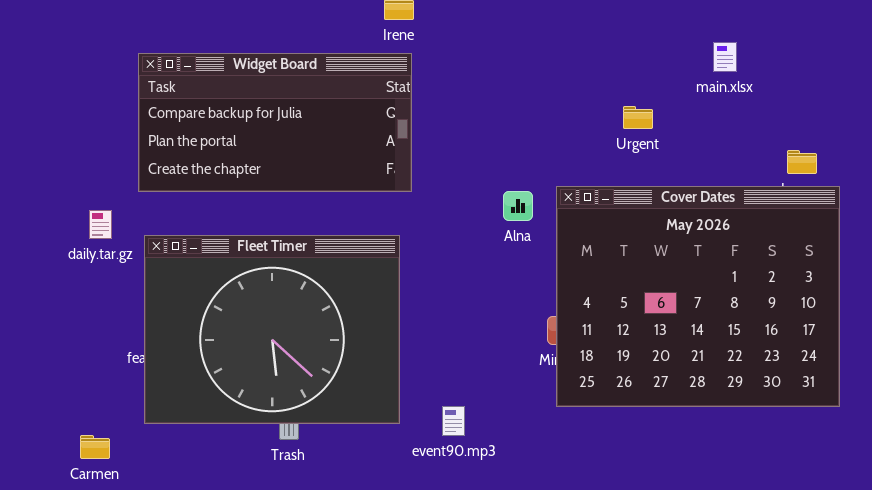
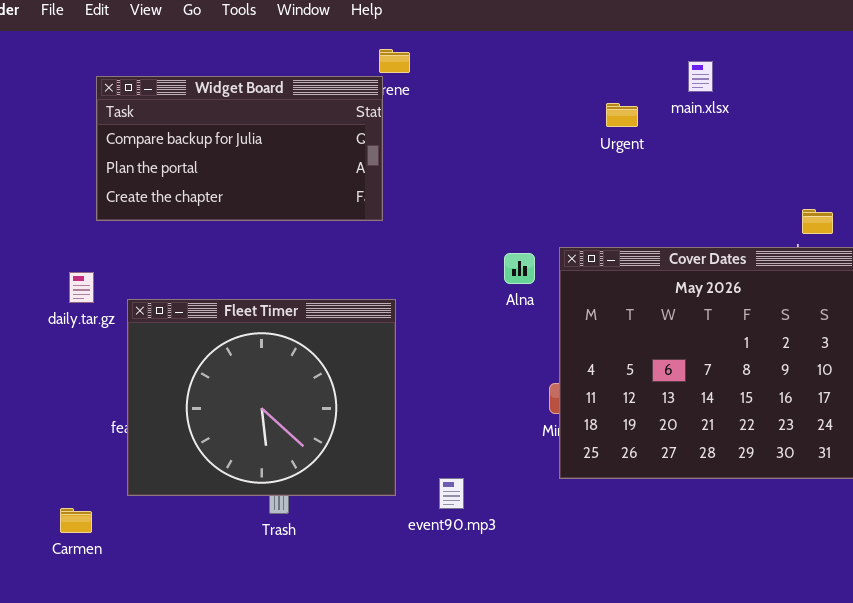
main.xlsx: [713,42,737,72] -> [688,61,713,92], moved
Widget Board: [138,53,412,192] -> [96,76,383,221], moved
Urgent: [623,106,653,129] -> [606,103,638,127], moved

